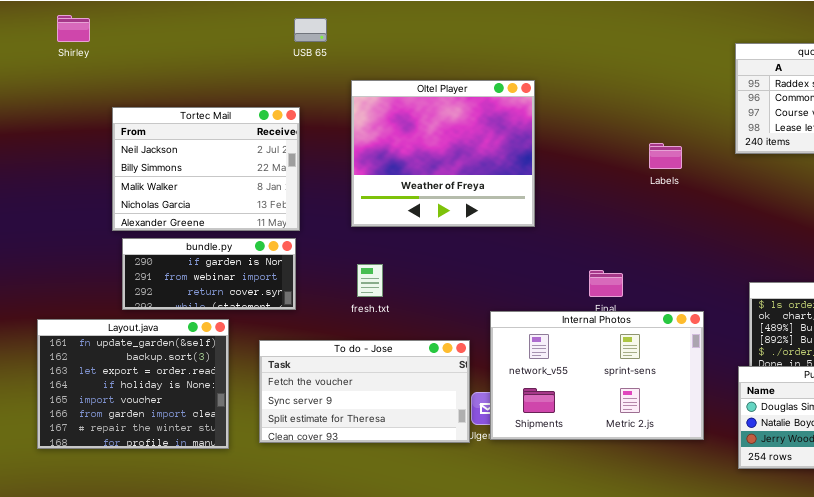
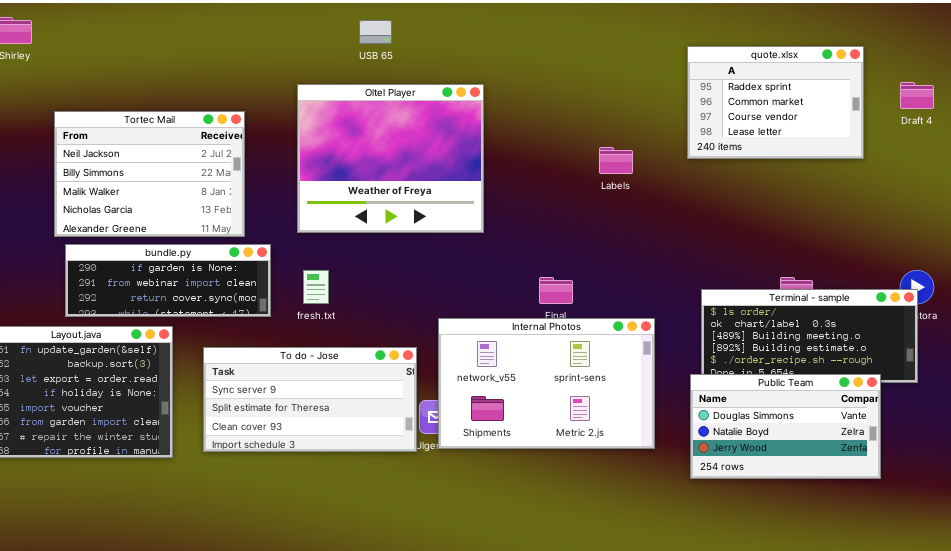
USB 65: [294,18,327,42] -> [359,20,392,44], moved
bundle.py: [122,238,296,310] -> [65,244,271,317], resized
To do - Jose: [259,340,470,443] -> [203,347,417,452], scrolled down 1 row

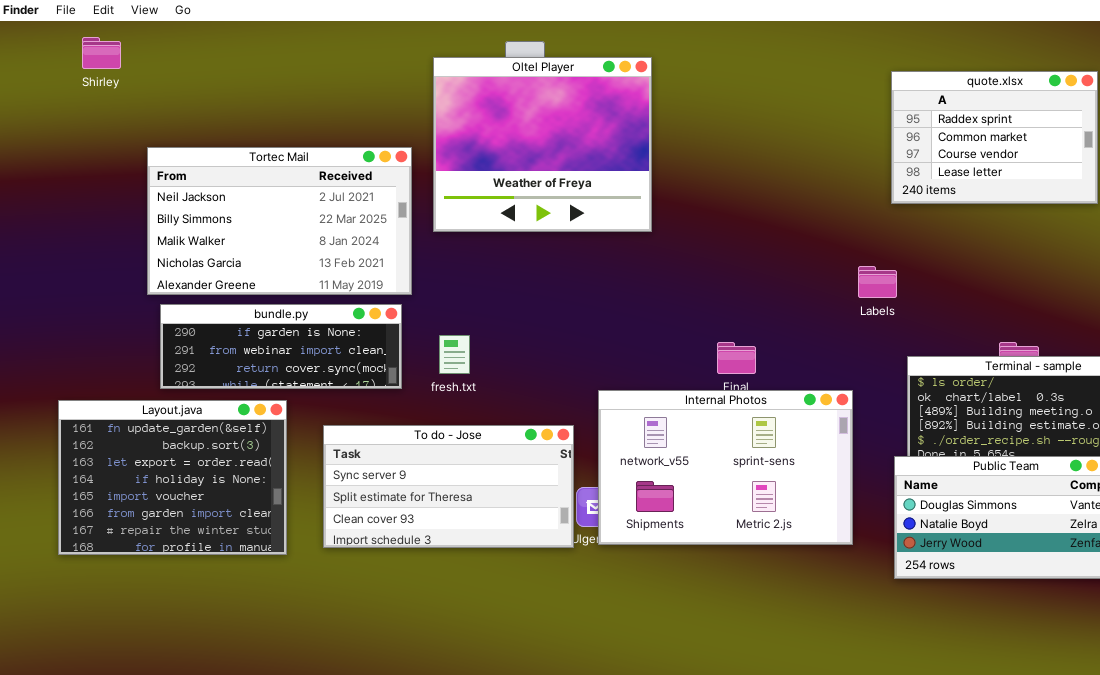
Oltel Player: [297,84,484,233] -> [433,57,652,232], moved
Tortec Mail: [54,111,245,237] -> [147,147,412,295], resized
Labels: [599,147,633,174] -> [858,266,897,298], moved

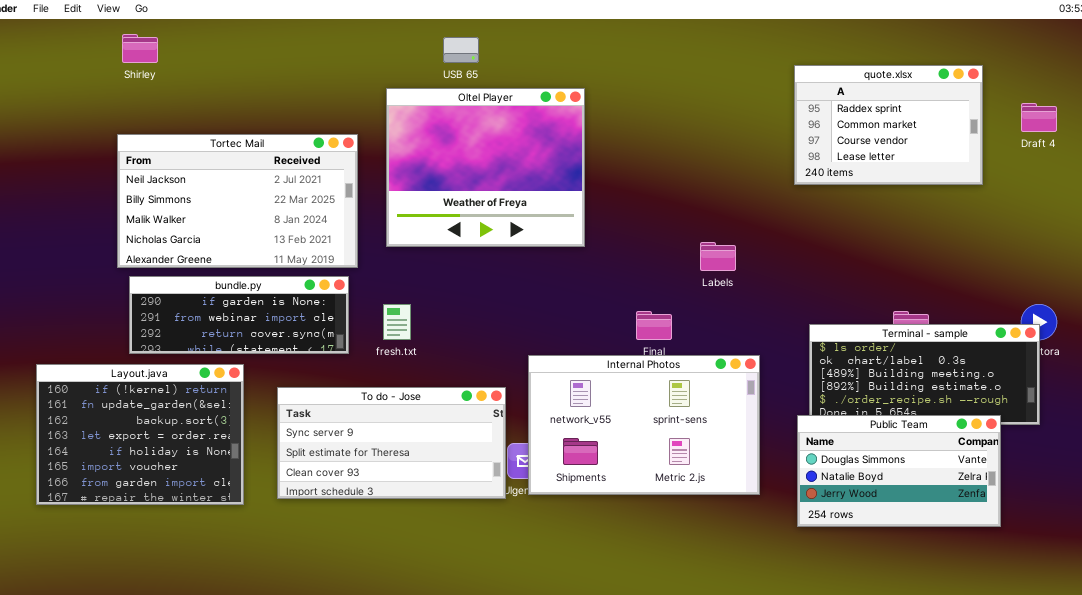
Shirley: [82,37,121,69] -> [122,34,158,63], moved
Oltel Player: [433,57,652,232] -> [386,88,585,247], moved
Labels: [858,266,897,298] -> [700,242,736,271], moved
Layout.java: [58,400,287,555] -> [36,364,244,505], scrolled up 1 row

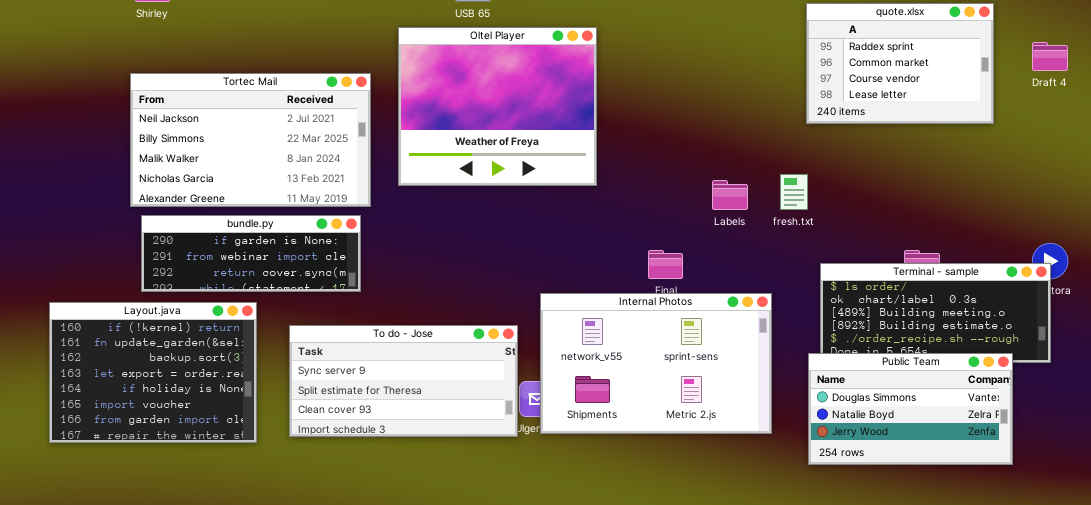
fresh.txt: [383,304,411,340] -> [780,174,808,210], moved

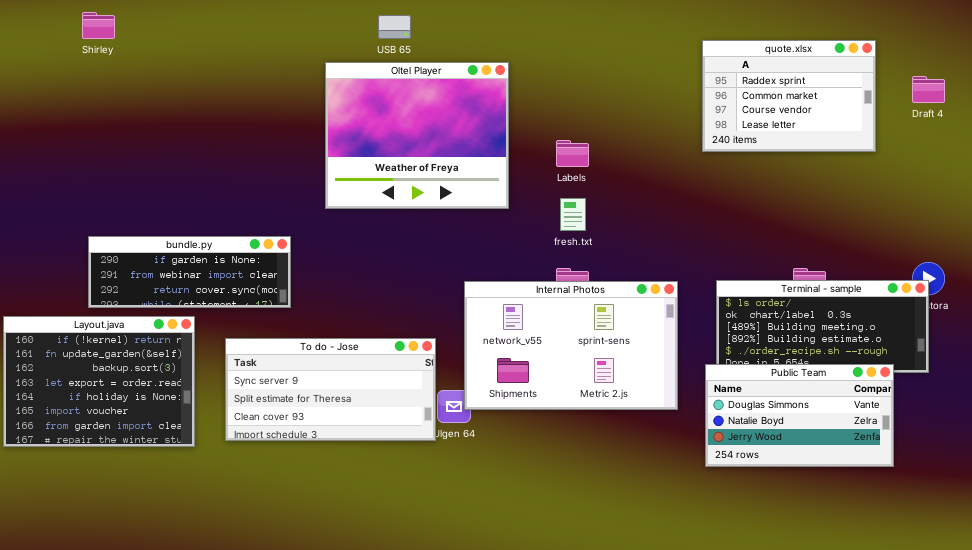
Tortec Mail: [130,73,371,207] -> none, closed
fresh.txt: [780,174,808,210] -> [560,198,586,231], moved
Labels: [712,180,748,210] -> [556,140,589,167], moved
Internal Photos: [540,293,772,434] -> [464,281,678,410], moved

